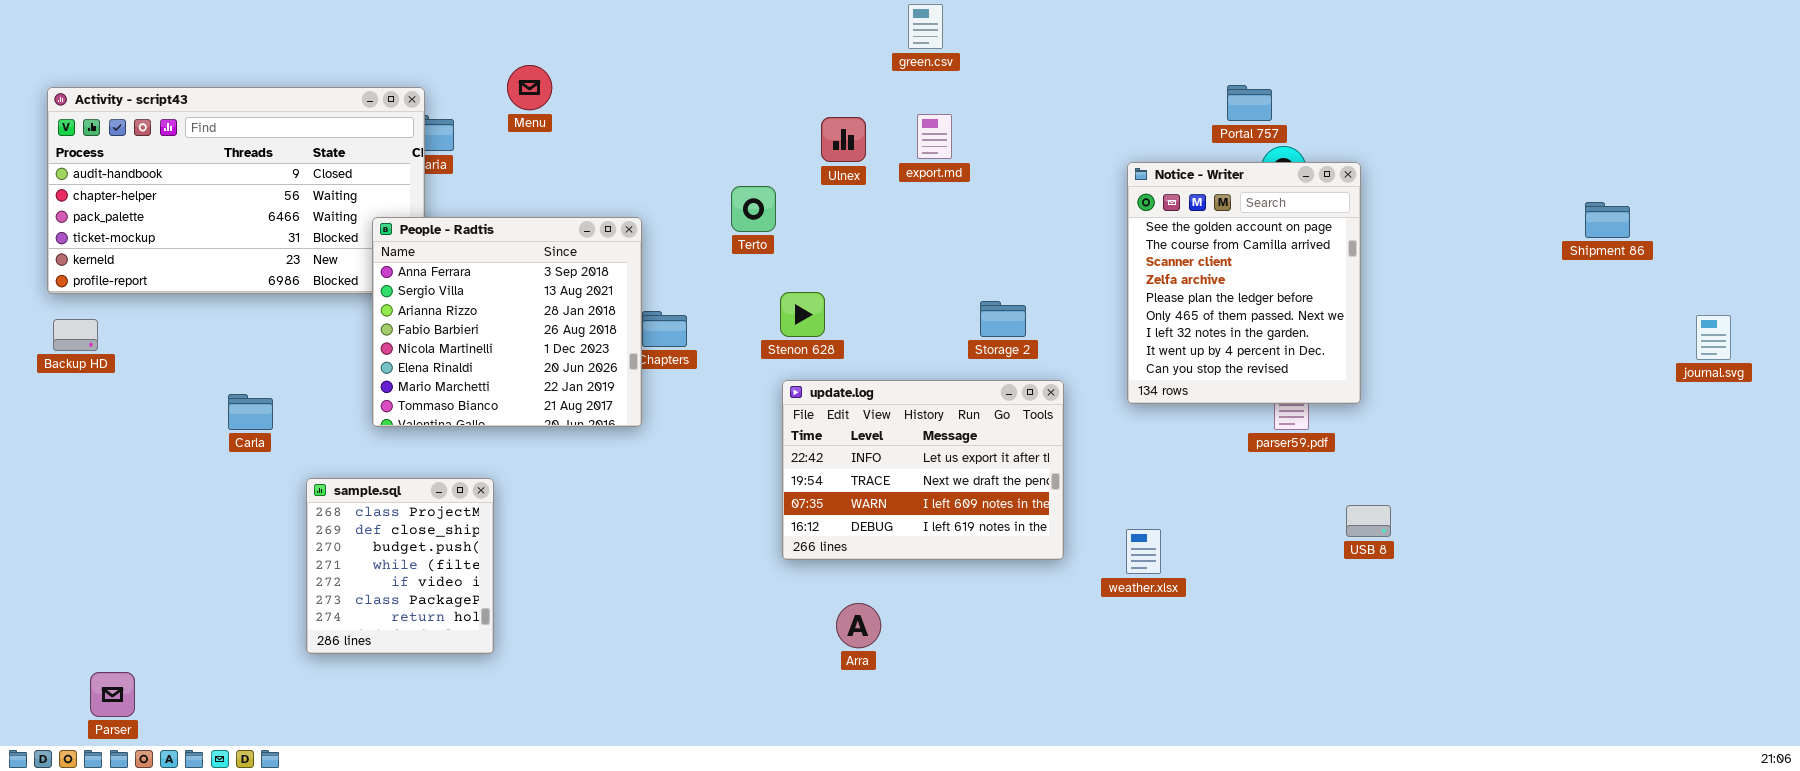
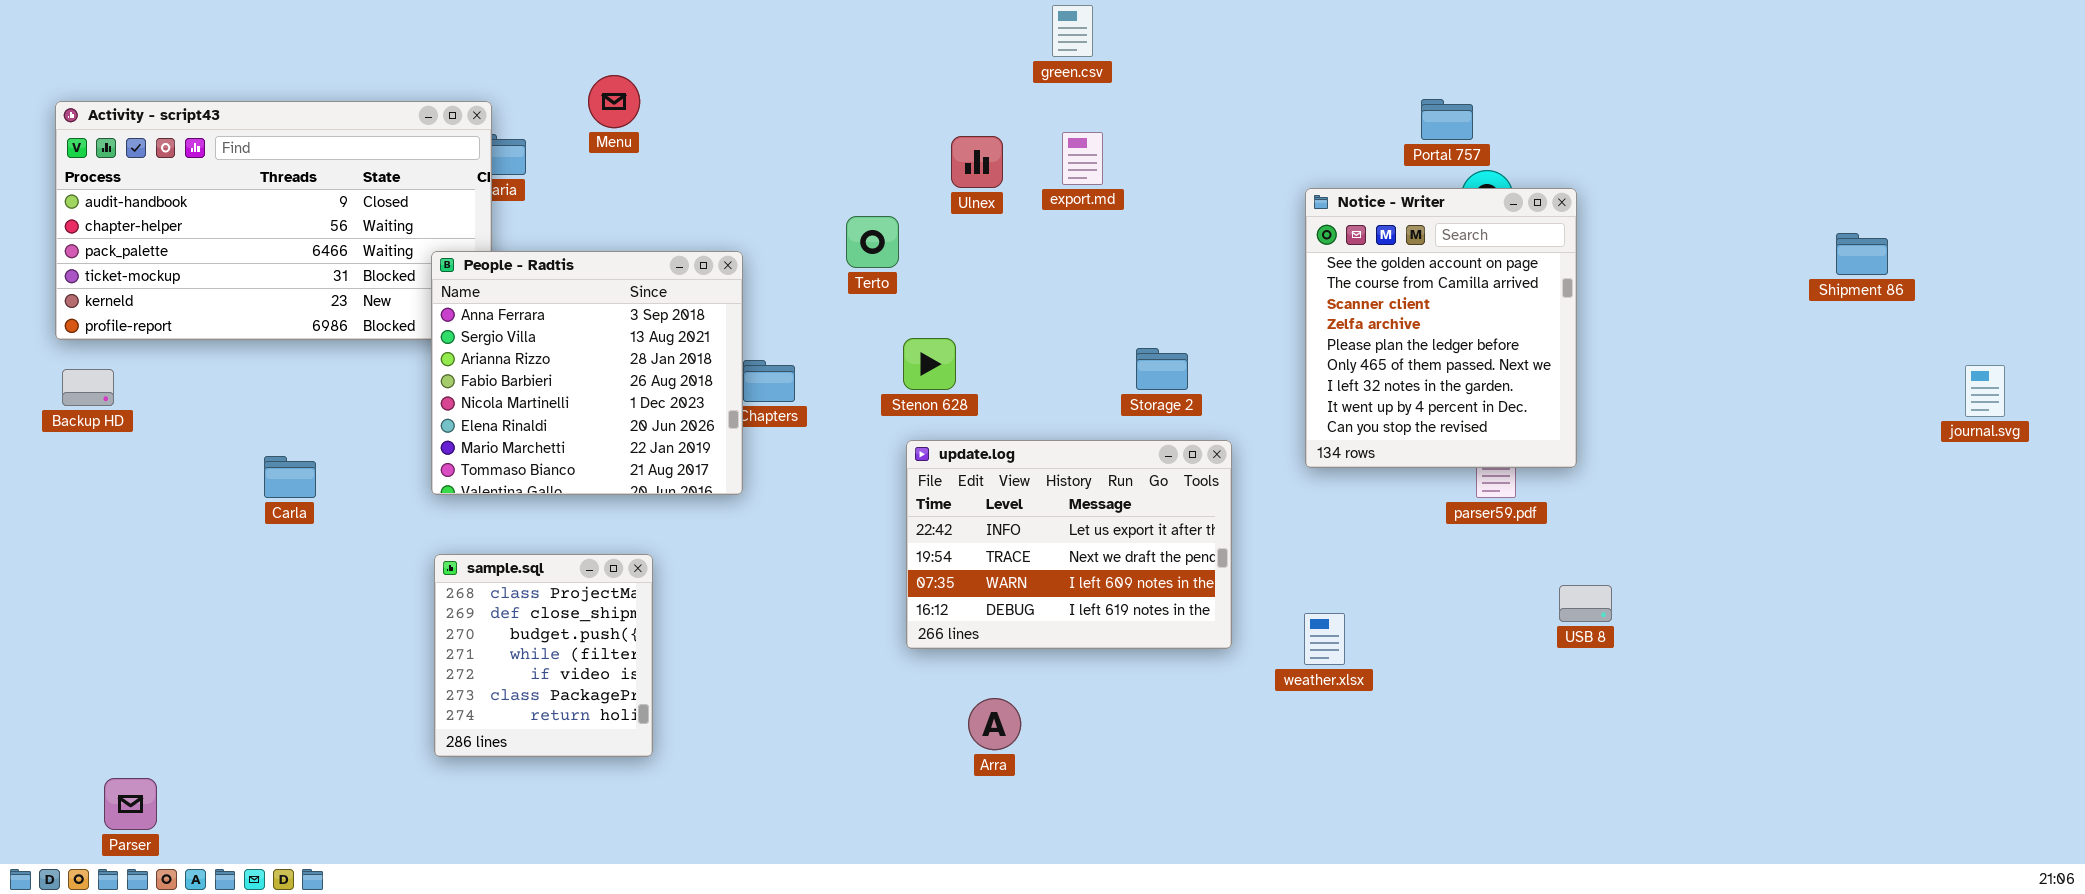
sample.sql: [306,478,494,654] -> [434,554,653,757], moved

